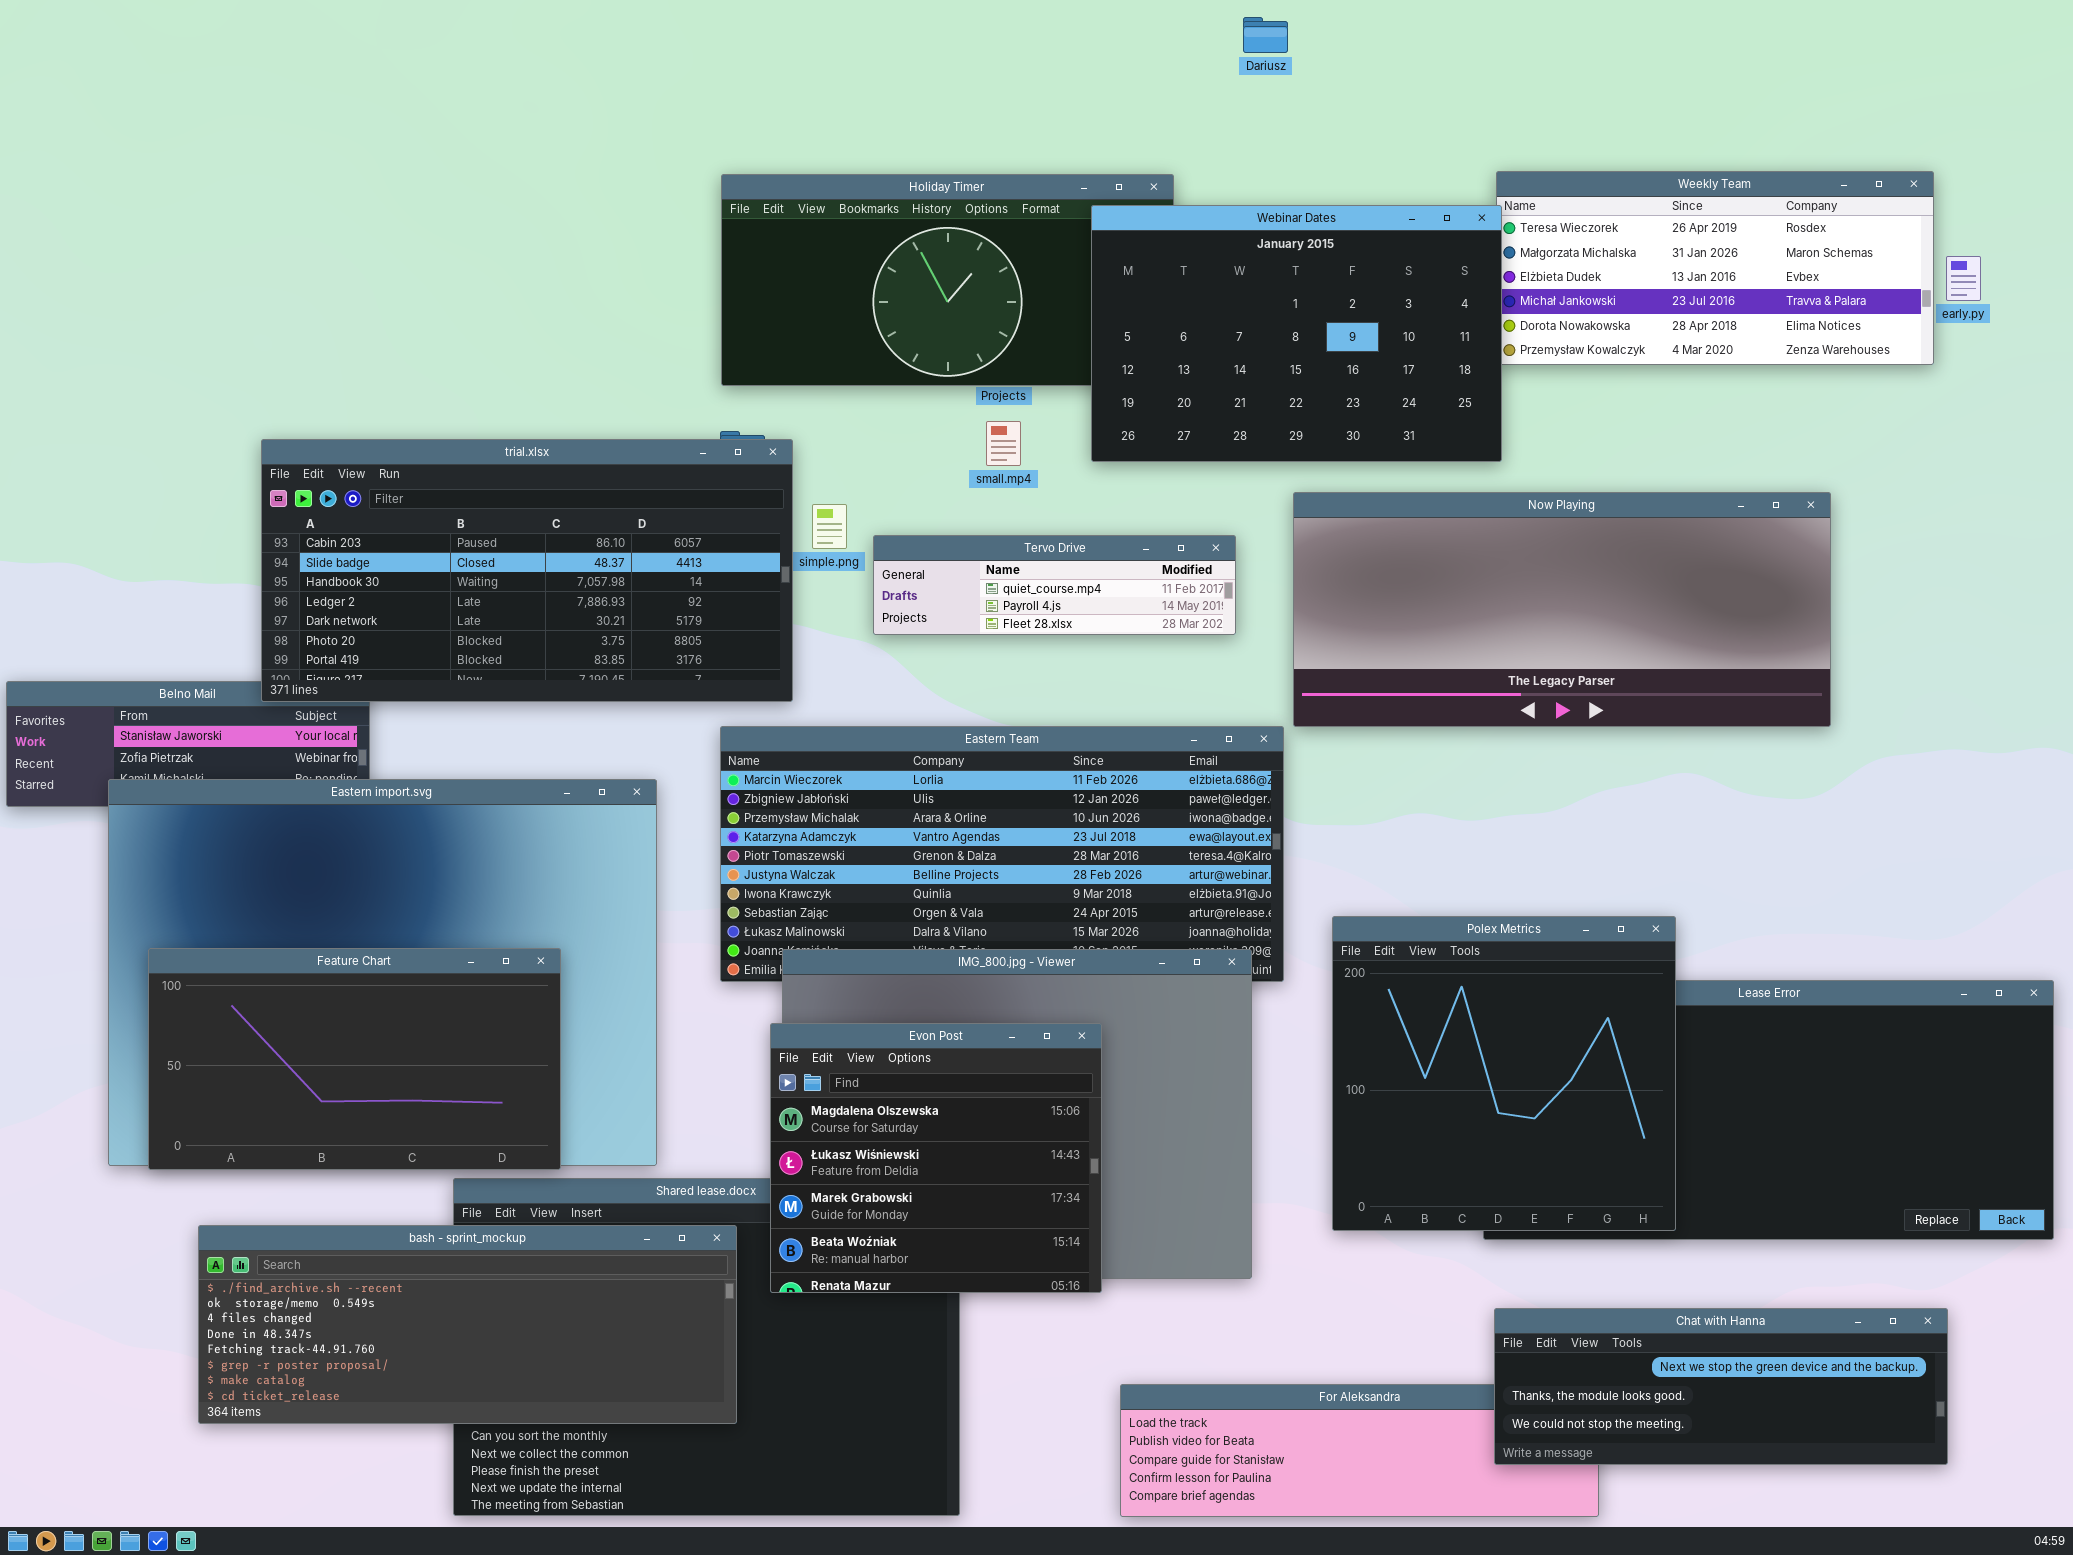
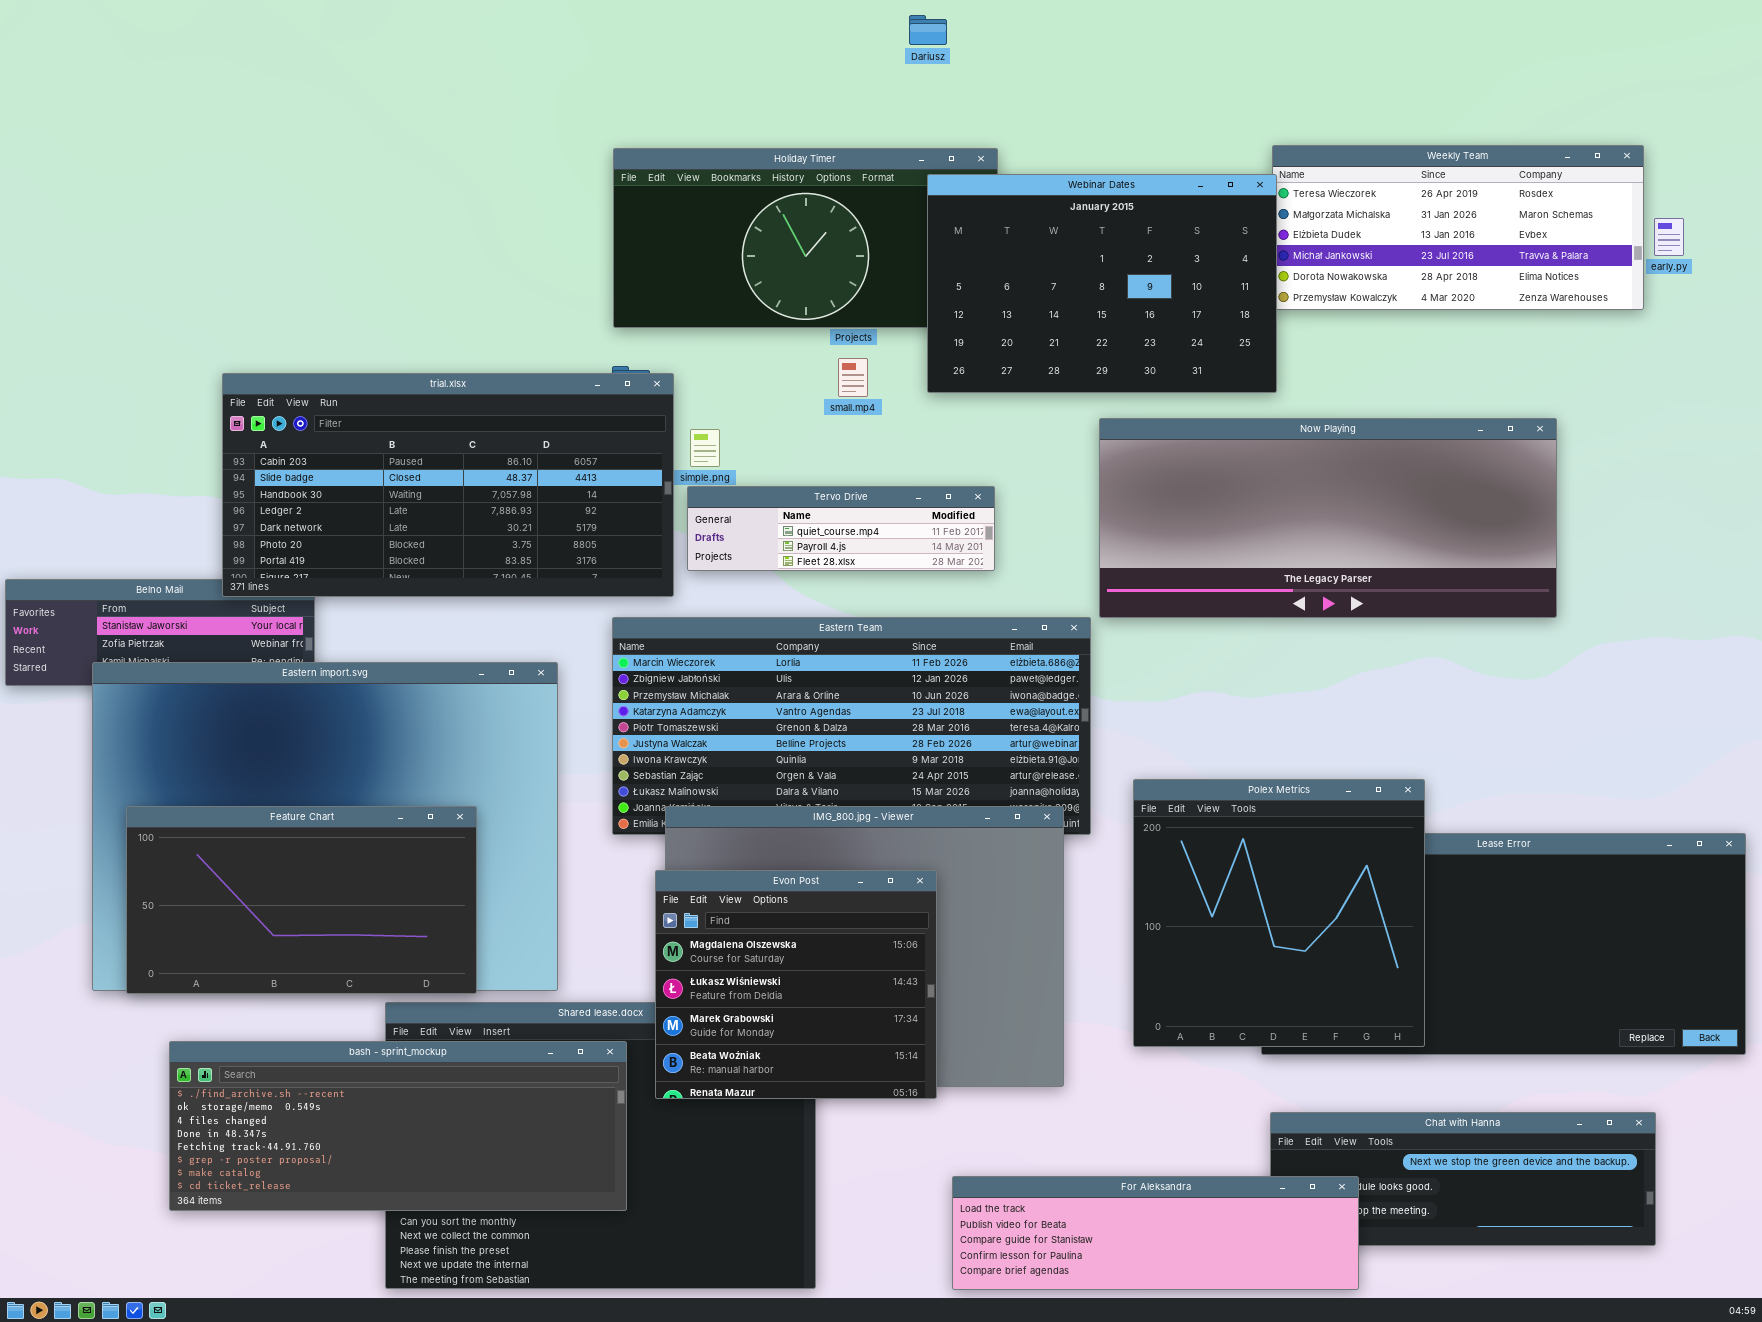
Dariusz: [1243,17,1288,53] -> [909,15,947,45], moved
Tervo Drive: [873,535,1236,635] -> [687,486,995,571], moved
For Aleksandra: [1120,1384,1599,1517] -> [952,1176,1359,1290], raised

